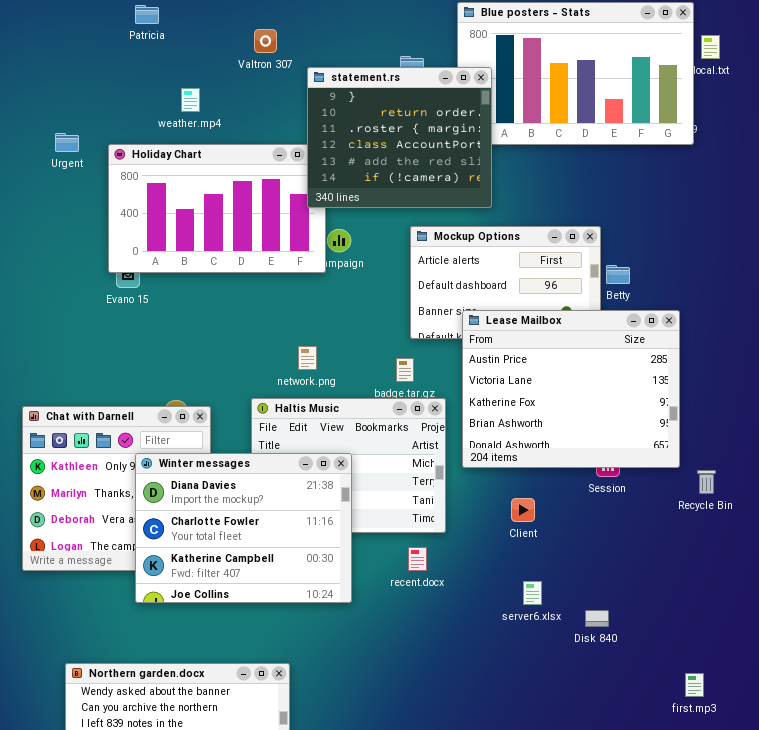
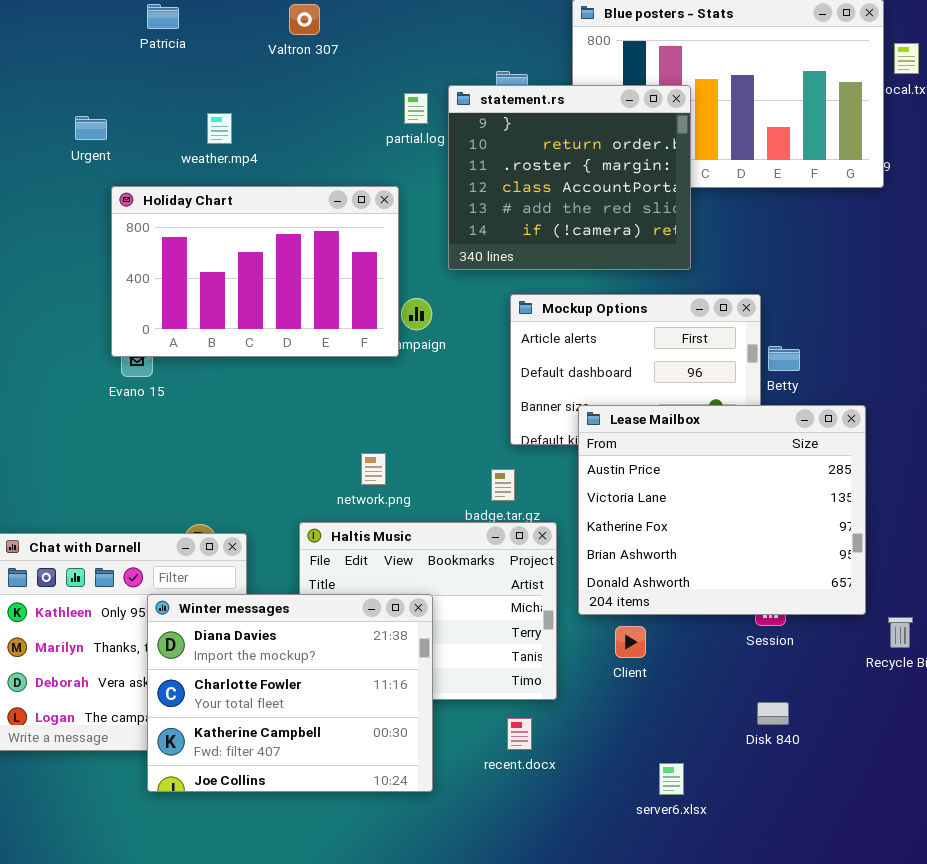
Valtron 307: [254,29,277,53] -> [289,4,320,35], moved
statement.rs: [307,67,492,208] -> [448,85,691,270], moved
Urgent: [55,133,79,152] -> [75,116,107,140], moved
Client: [511,498,535,522] -> [615,626,646,658], moved
Disk 840: [585,610,609,627] -> [757,702,789,725], moved

